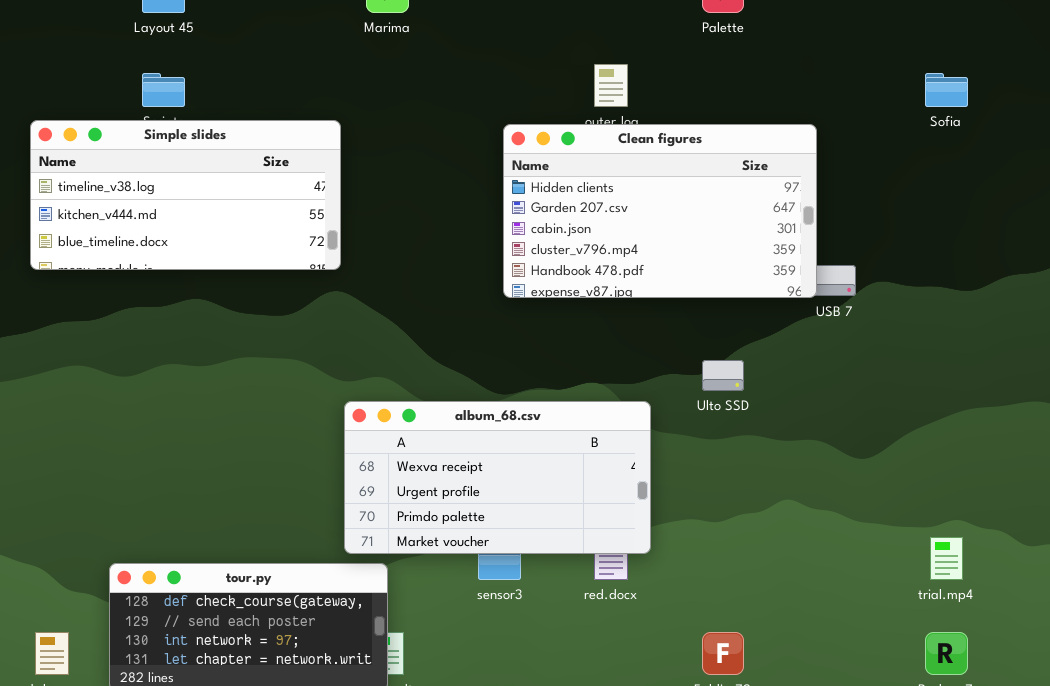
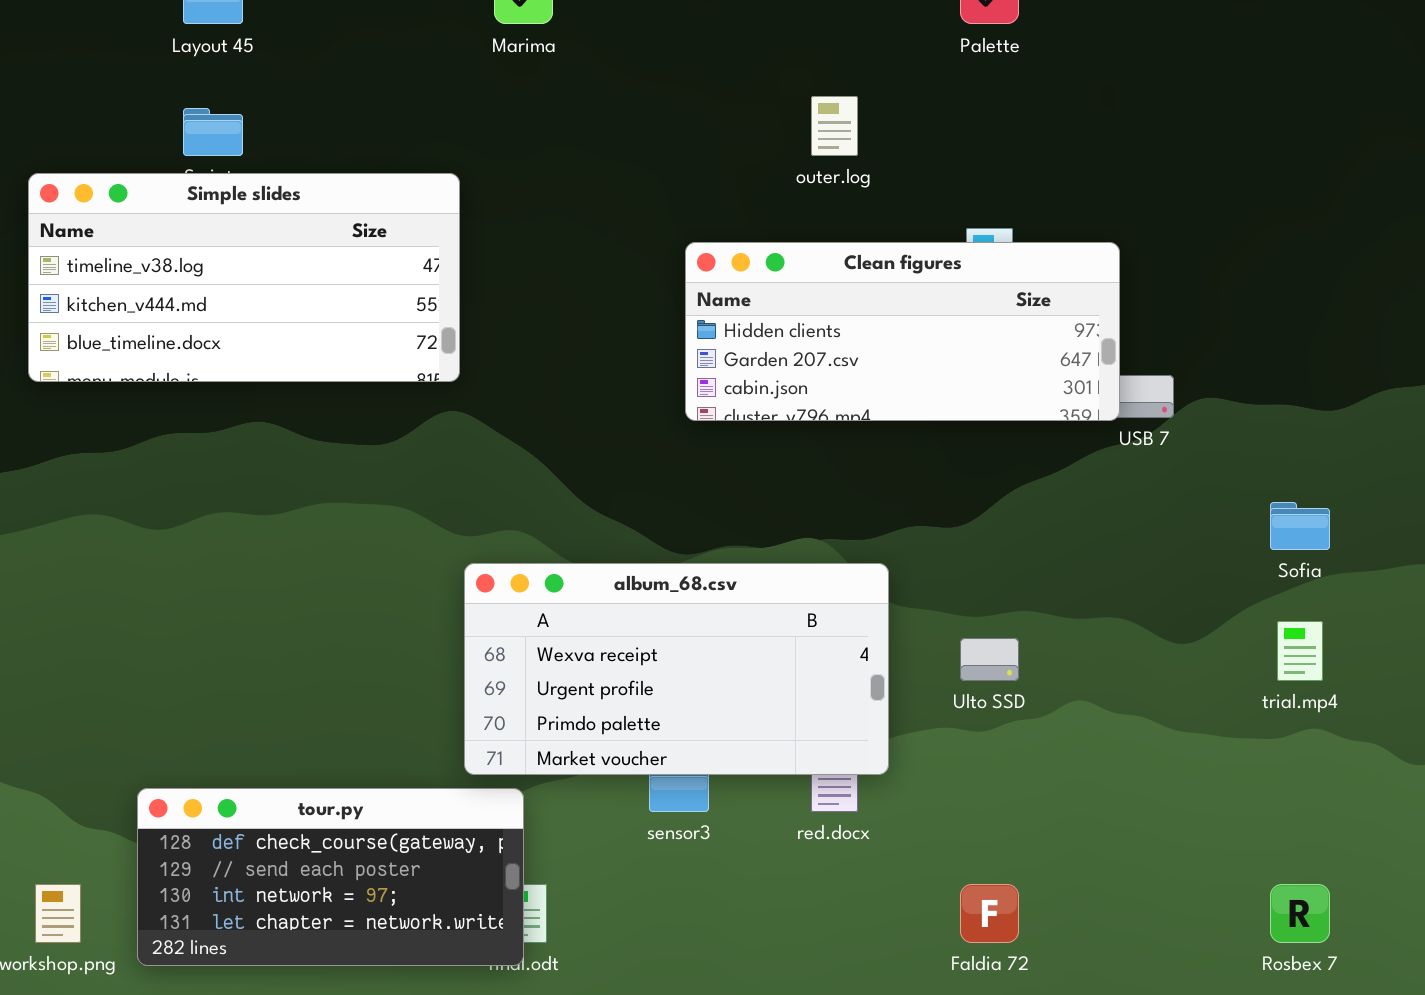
Sofia: [925,73,968,107] -> [1270,502,1330,550], moved
Clean figures: [503,124,817,298] -> [685,242,1120,421], resized
Ulto SSD: [702,360,744,391] -> [960,638,1019,681], moved
trial.mp4: [930,537,963,580] -> [1277,621,1323,681], moved

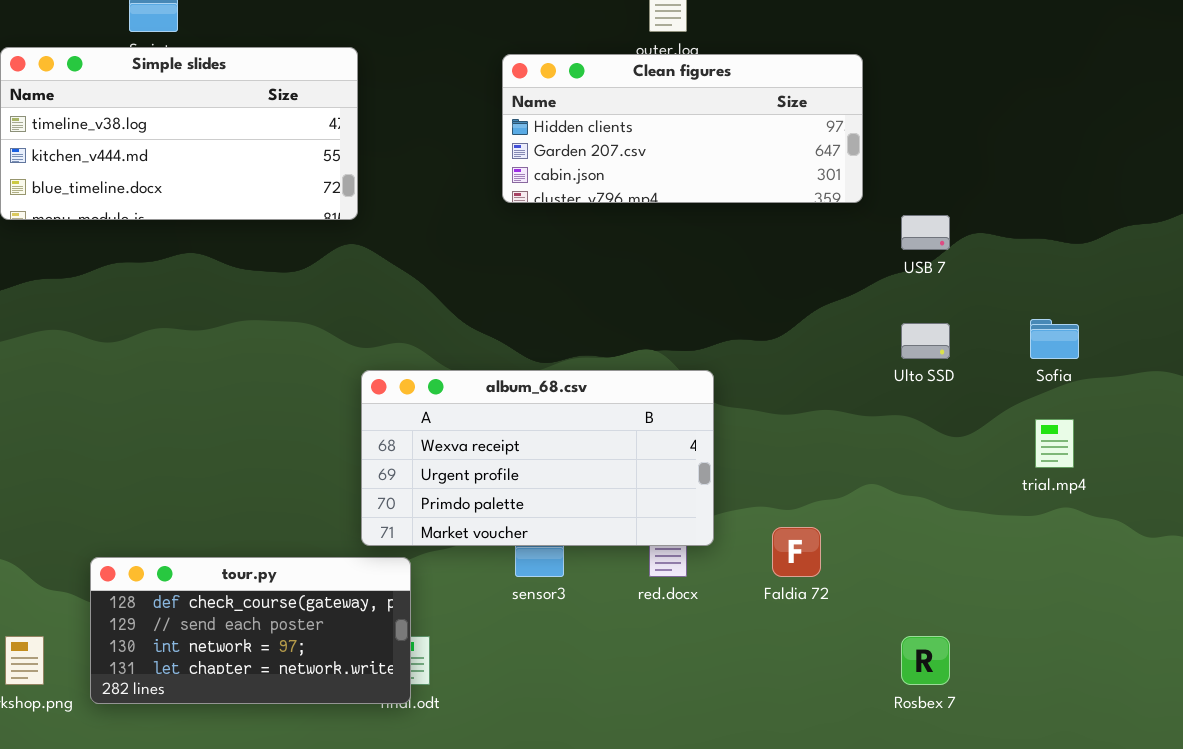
Clean figures: [685,242,1120,421] -> [502,54,863,203], moved
Ulto SSD: [960,638,1019,681] -> [901,323,950,359], moved
Faldia 72: [960,884,1019,943] -> [772,527,821,577], moved
Rosbex 7: [1270,884,1330,943] -> [901,636,950,685], moved

